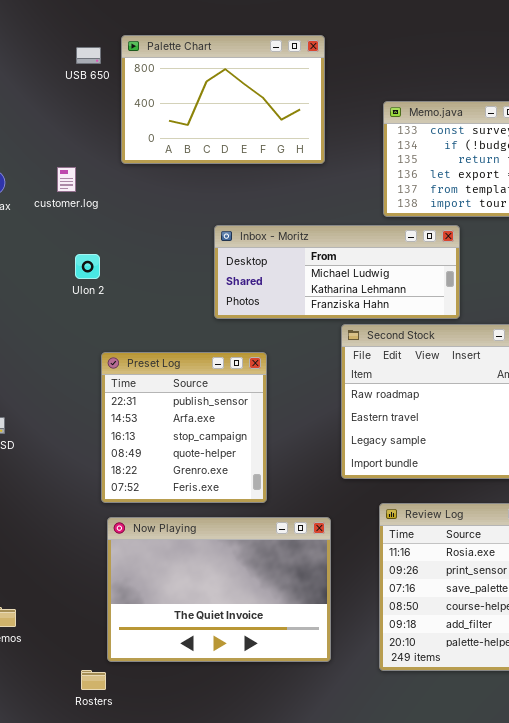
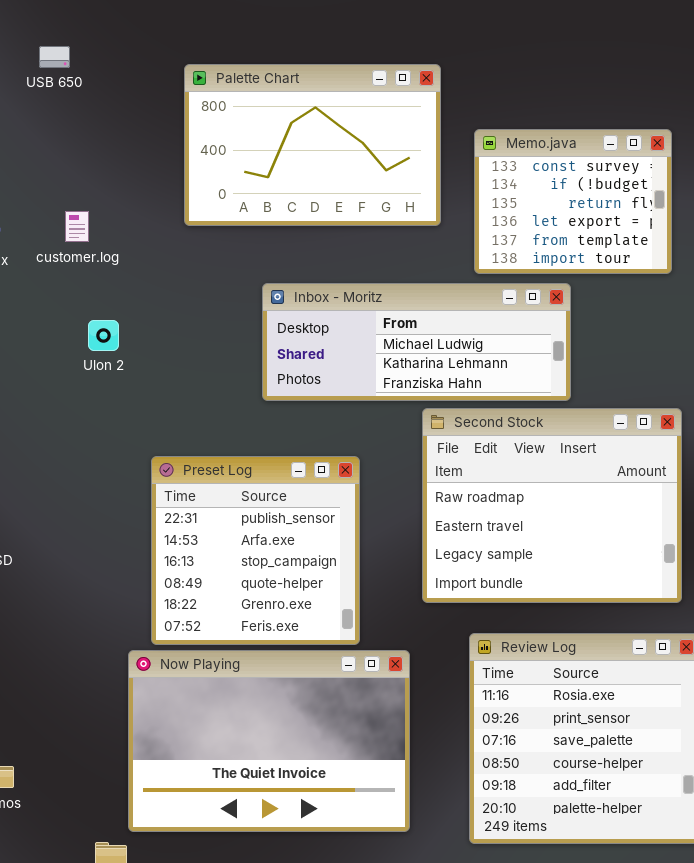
Palette Chart: [121,35,325,164] -> [184,64,441,226], moved
USB 650: [76,47,101,64] -> [39,46,70,68], moved
Preset Log: [101,352,267,503] -> [151,456,360,645], moved

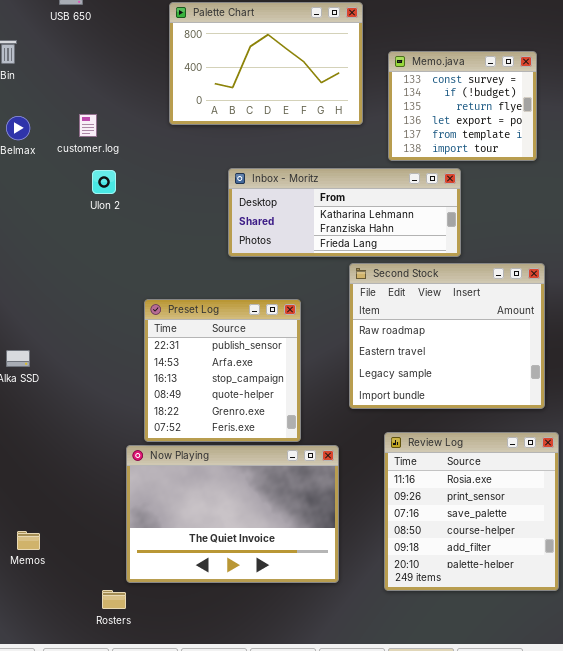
Inbox - Moritz: [262,283,571,401] -> [228,168,461,257], scrolled down 1 row
Ulon 2: [88,320,119,351] -> [92,170,116,194], moved

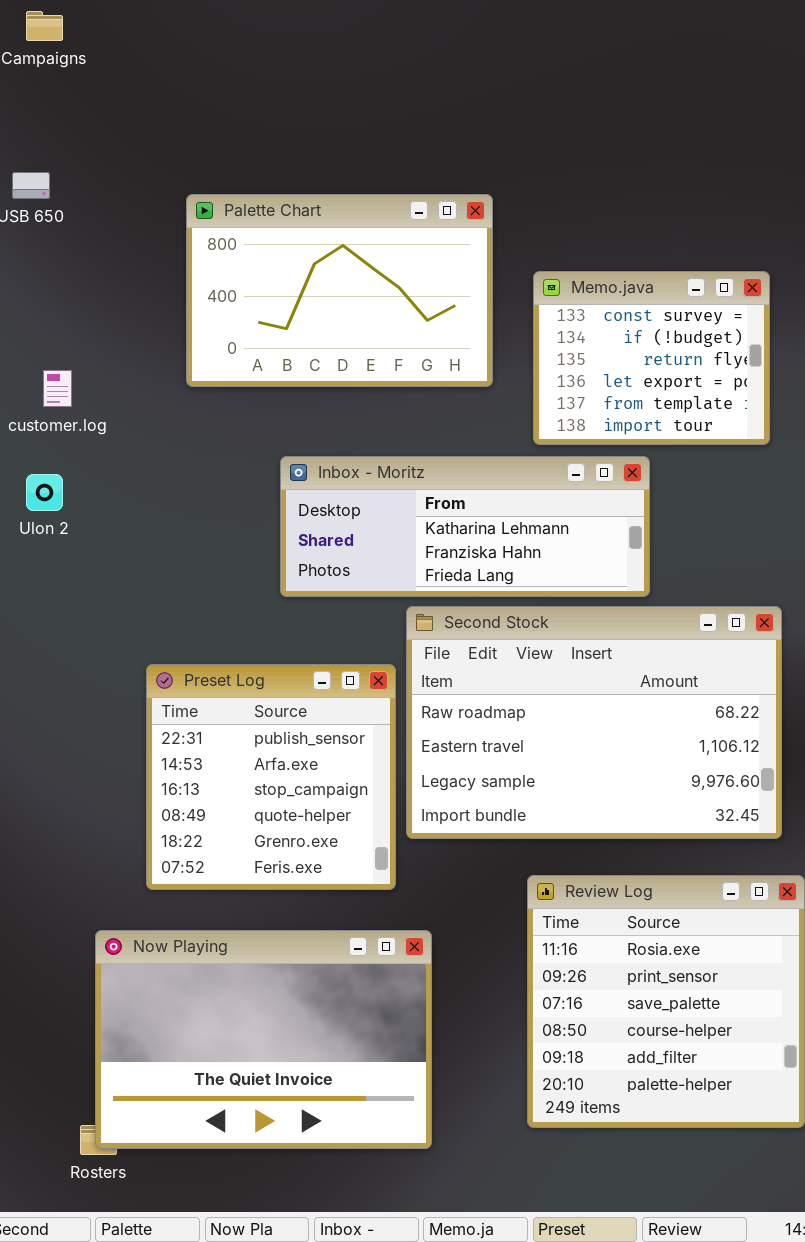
Ulon 2: [92,170,116,194] -> [26,474,63,511], moved
Second Stock: [349,263,545,409] -> [406,606,782,839], resized
Now Playing: [126,445,339,583] -> [95,930,432,1149], moved

